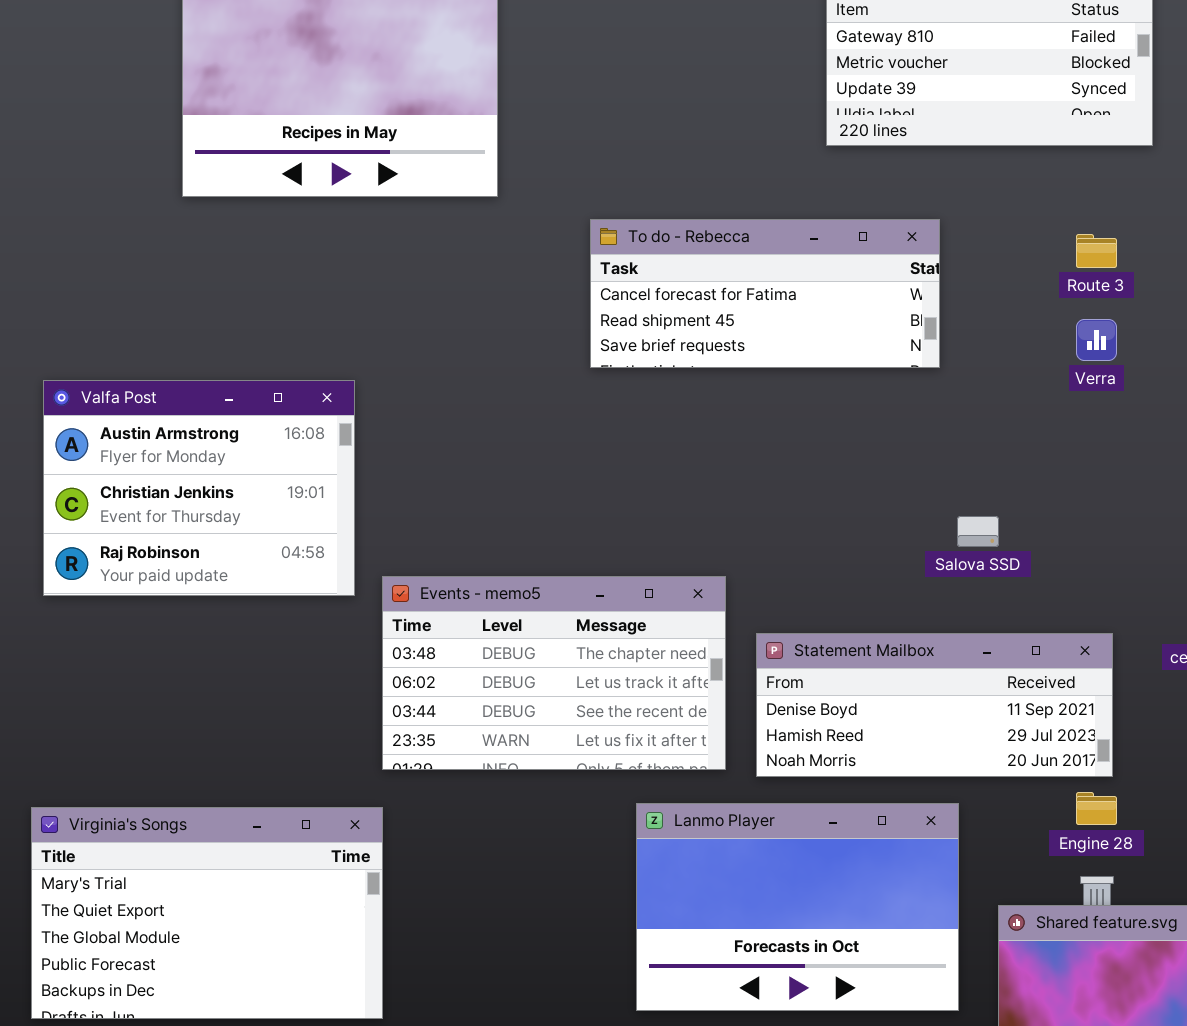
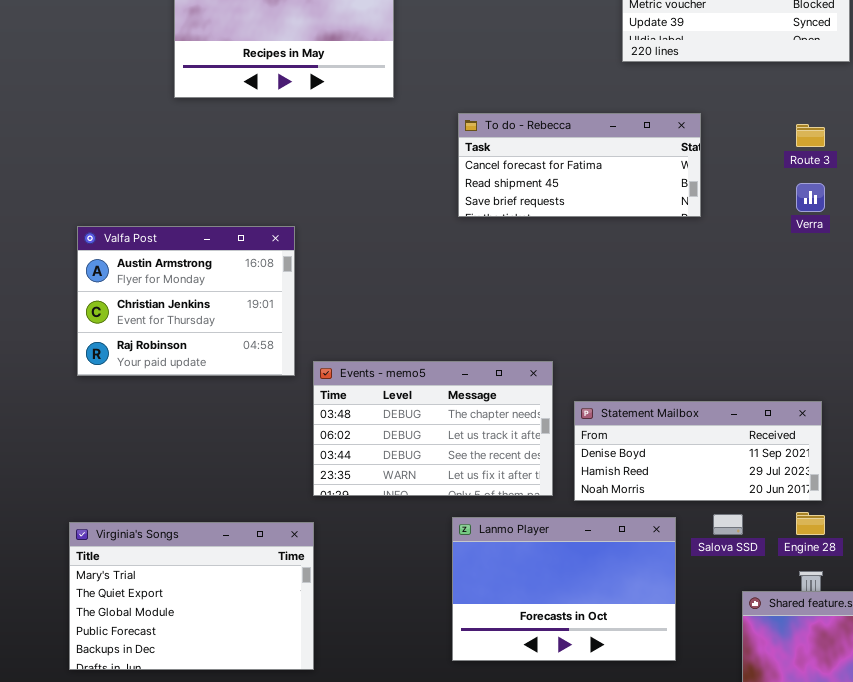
Salova SSD: [957,516,999,547] -> [713,514,743,535], moved
Lanmo Player: [636,803,959,1011] -> [452,517,676,661], moved

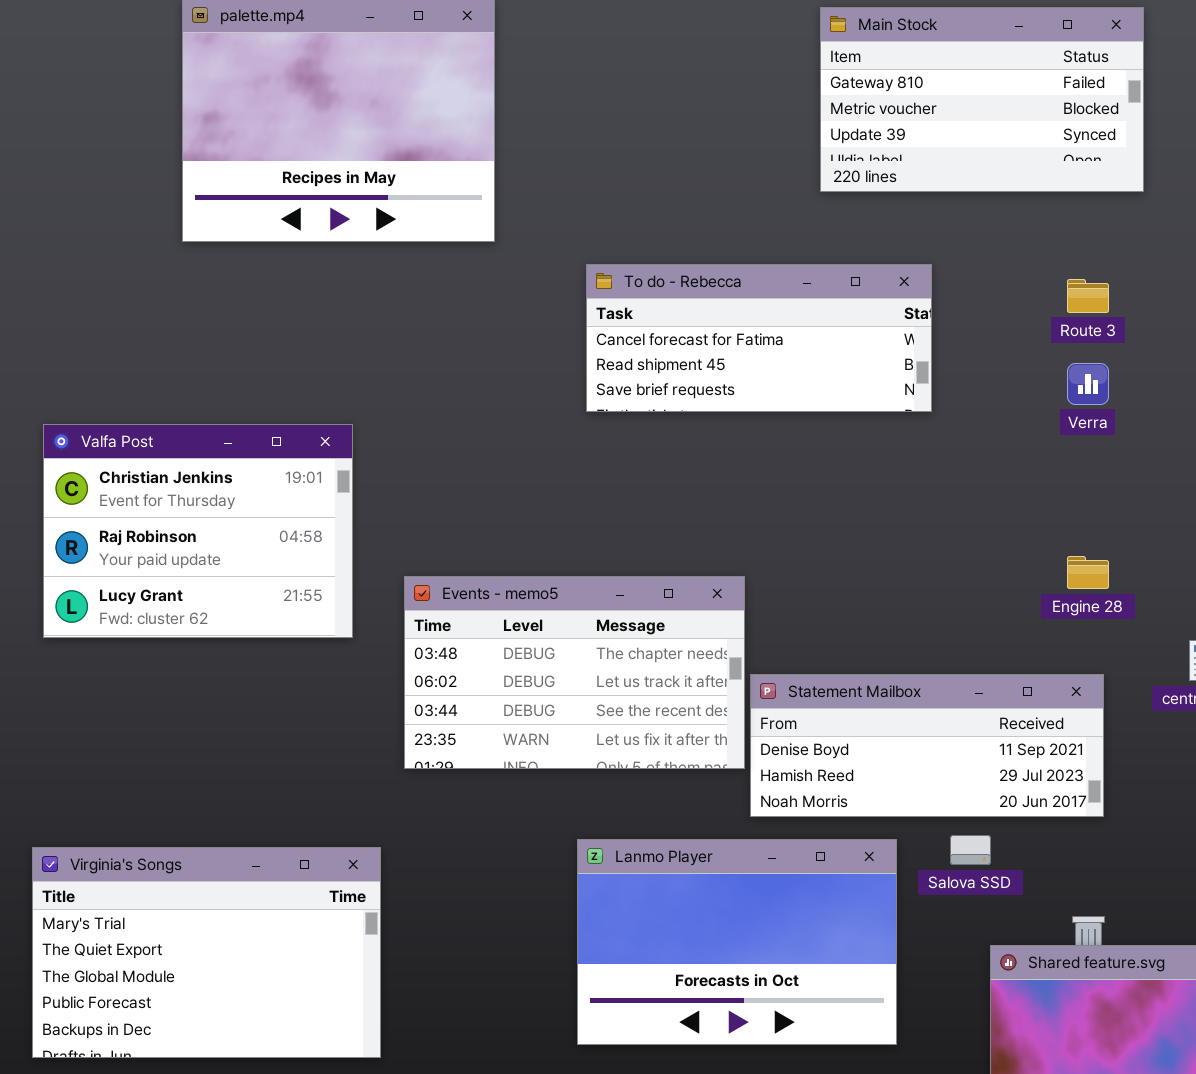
Valfa Post: [77,226,295,376] -> [43,424,353,638], scrolled down 1 row
Events - memo5: [313,361,553,496] -> [404,576,745,769], moved
Engine 28: [796,512,825,535] -> [1067,556,1109,589], moved

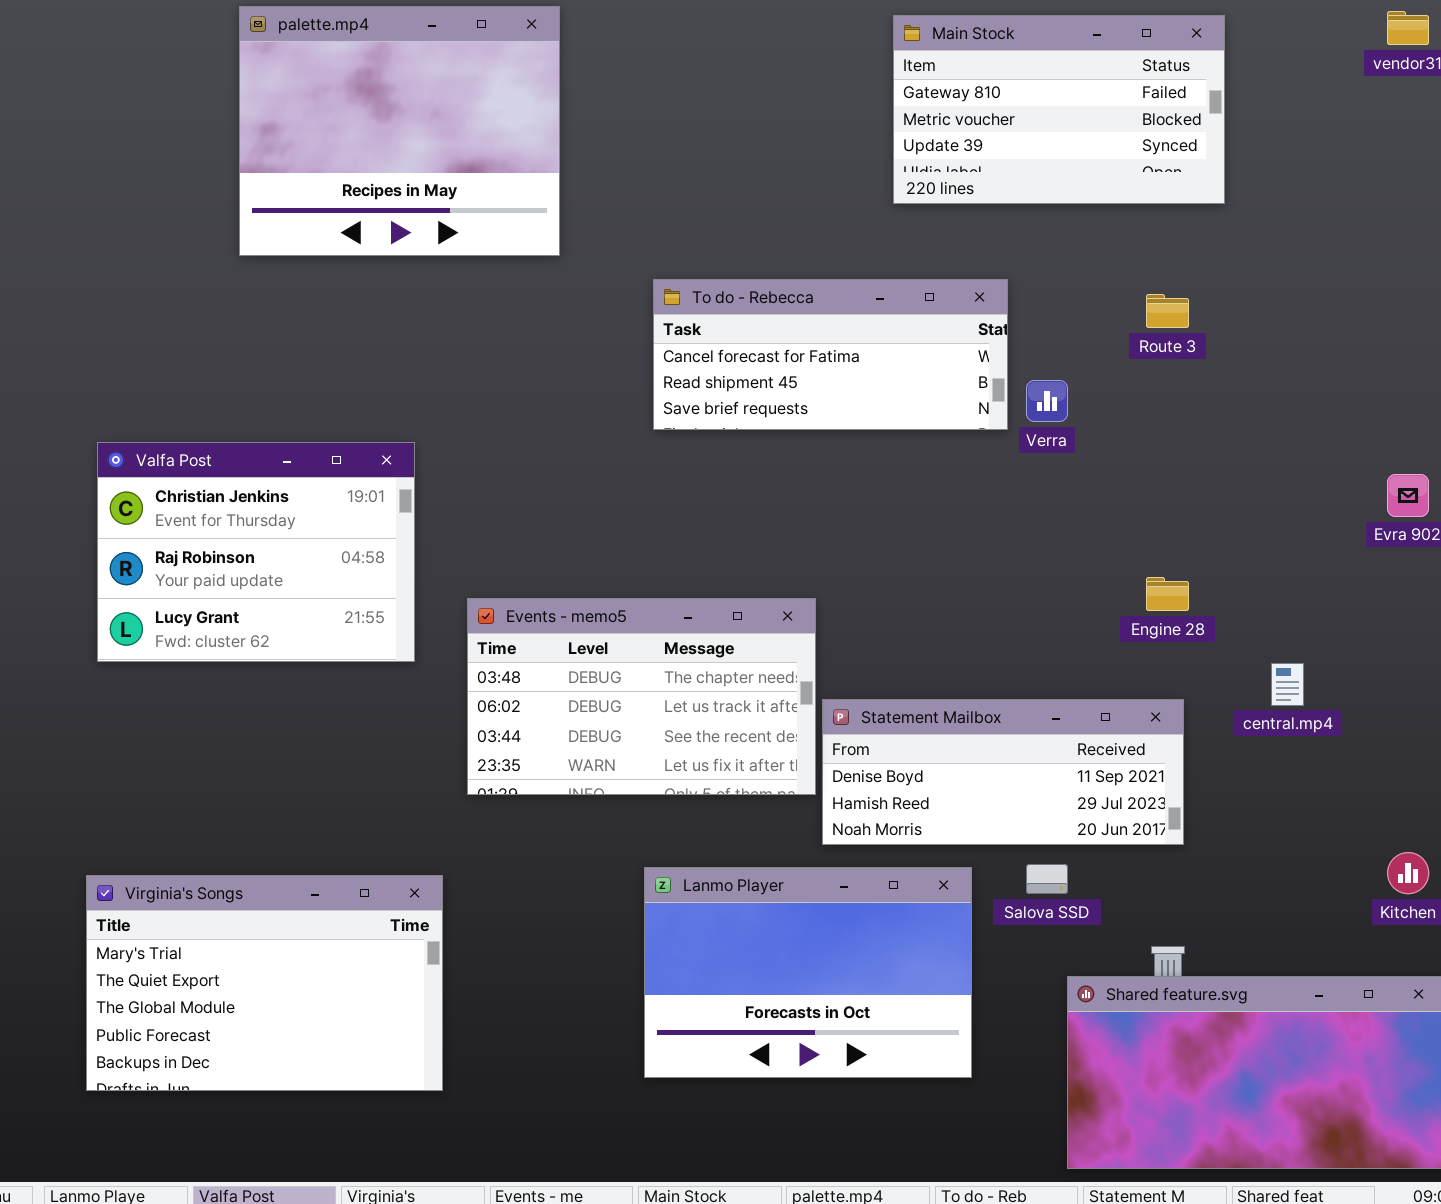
Verra: [1067,363,1109,405] -> [1026,380,1068,422], moved

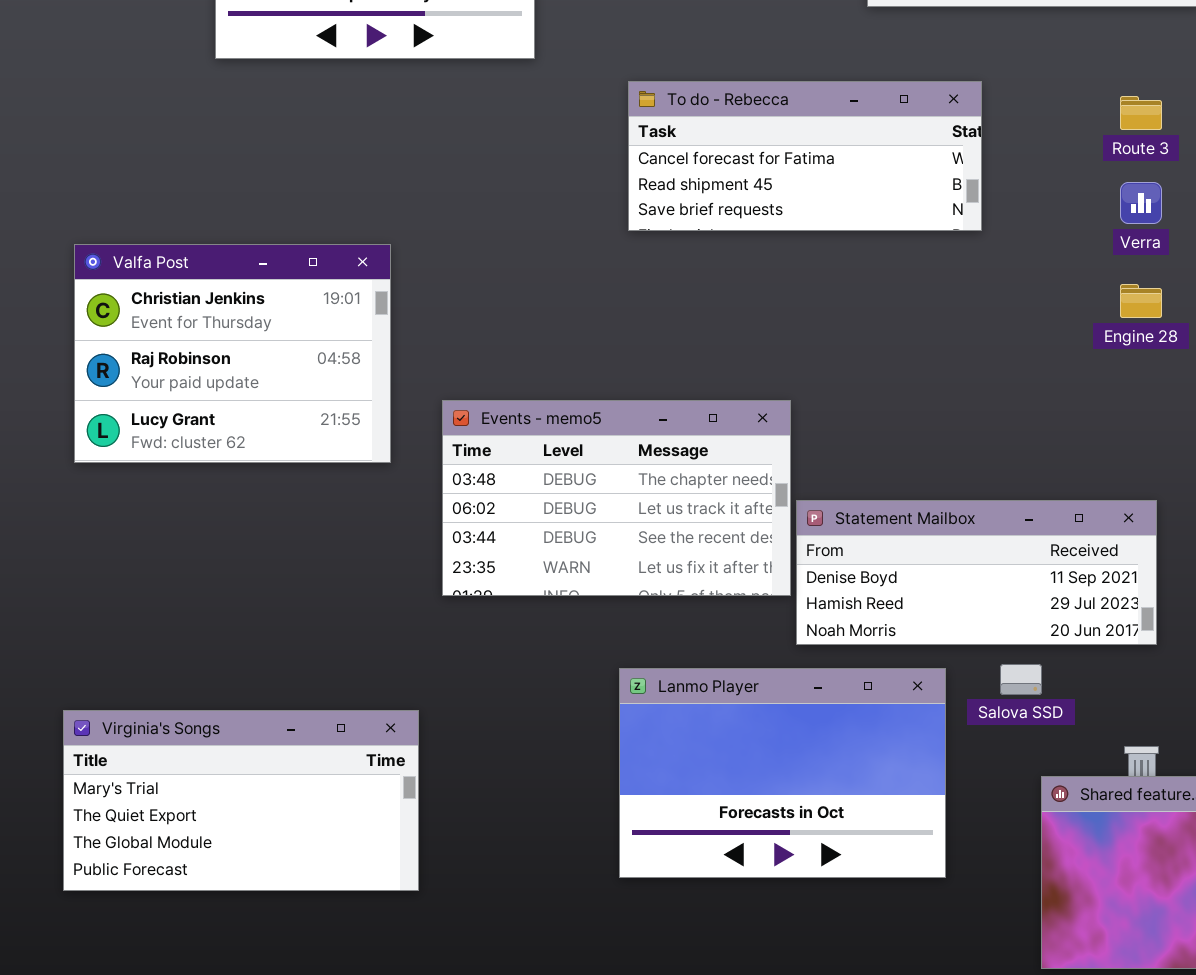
Verra: [1026,380,1068,422] -> [1120,182,1162,224], moved
Engine 28: [1146,577,1189,611] -> [1120,284,1162,318], moved
Virginia's Songs: [86,875,443,1091] -> [63,710,419,891], resized

